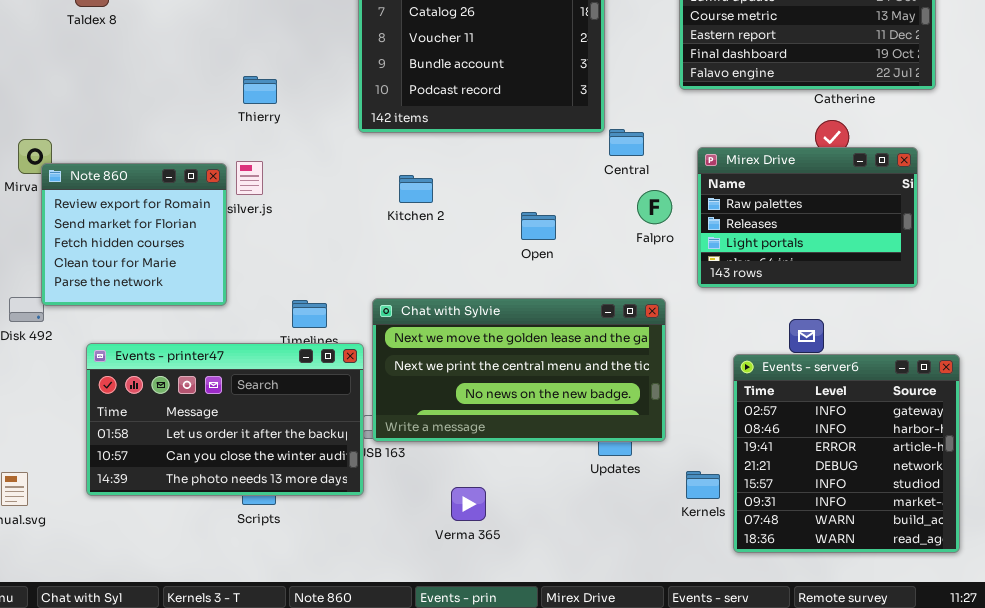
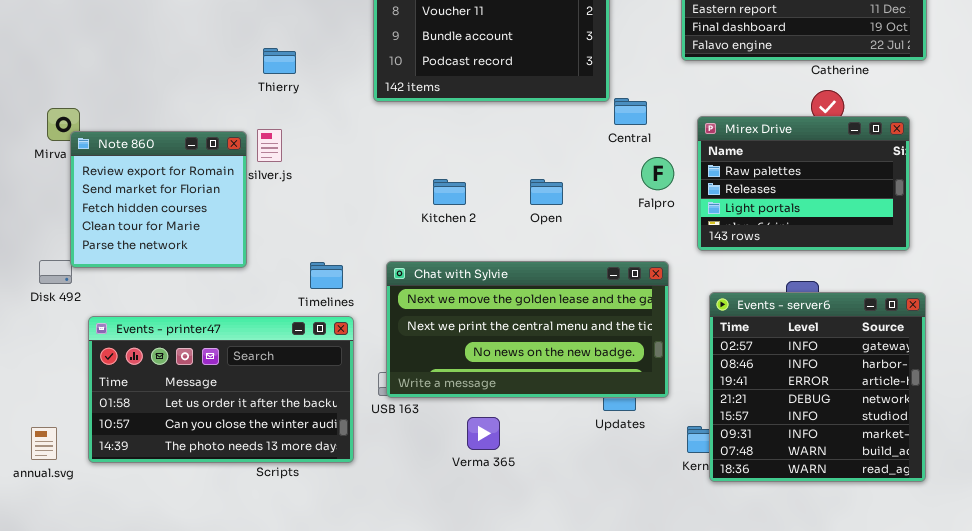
Kitchen 2: [399,175,433,203] -> [433,179,466,205], moved
Events - printer47: [86,343,364,496] -> [88,316,354,463], moved
Events - server6: [733,354,960,553] -> [709,292,926,482], moved
Verma 365: [451,487,486,521] -> [467,417,500,450], moved

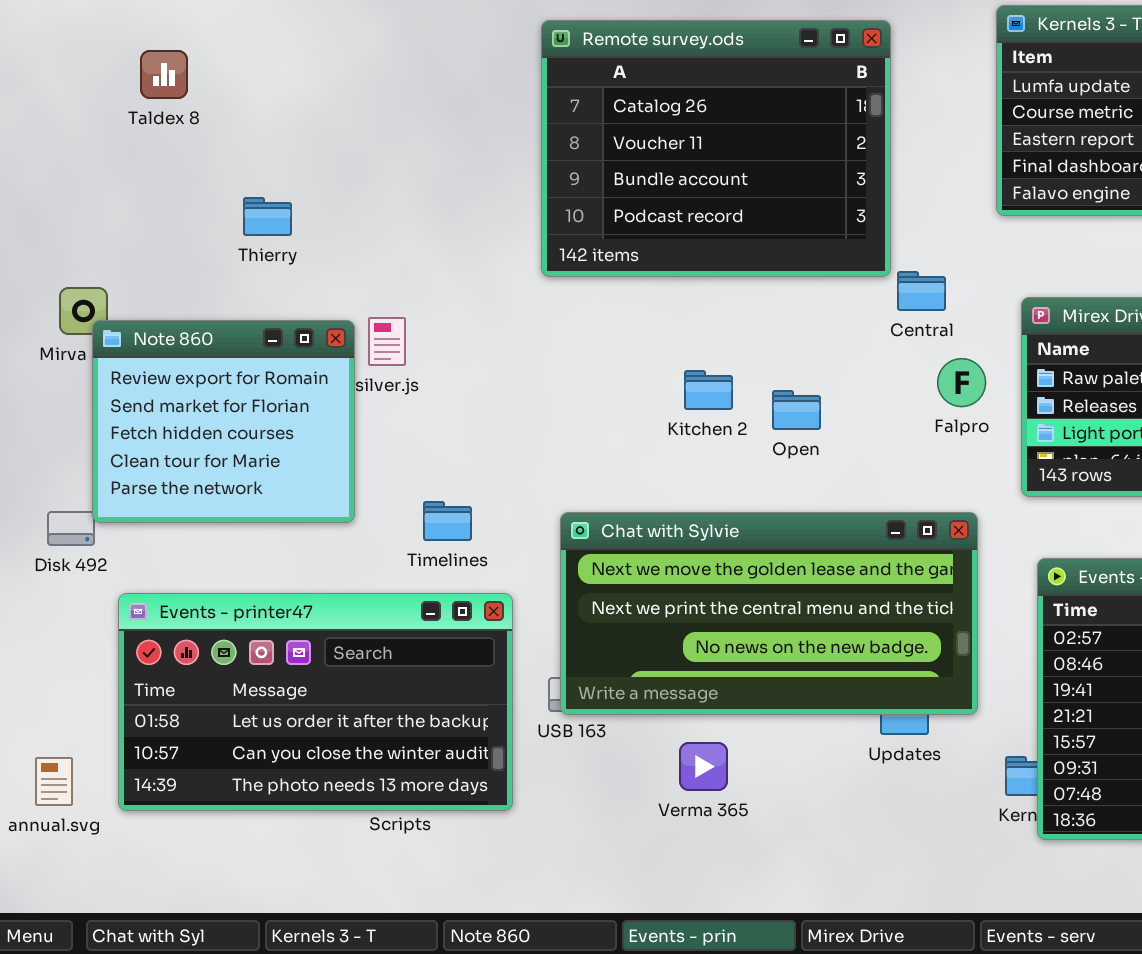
Thierry: [263,48,296,74] -> [243,197,292,236], moved
Kitchen 2: [433,179,466,205] -> [684,370,733,410], moved
Timelines: [310,262,343,289] -> [423,501,472,541], moved

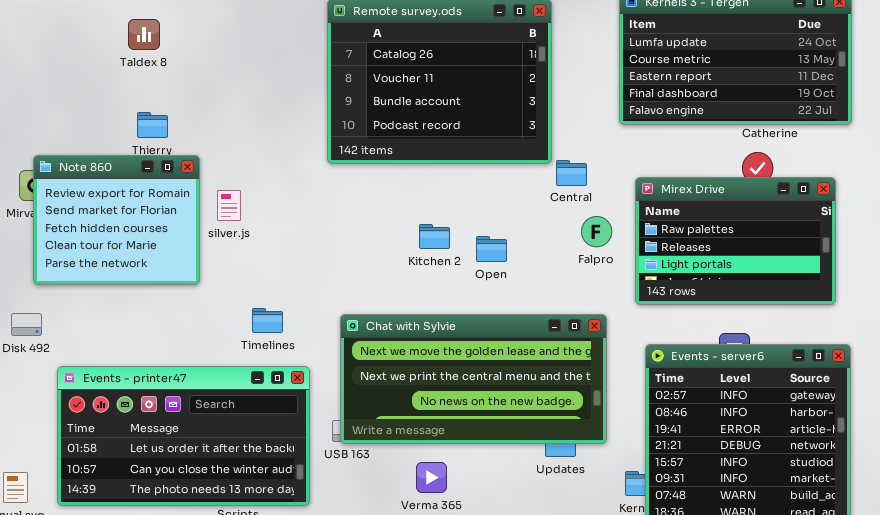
Taldex 8: [140,50,188,99] -> [128,19,160,50], moved
Note 860: [92,320,355,523] -> [33,155,200,285], moved

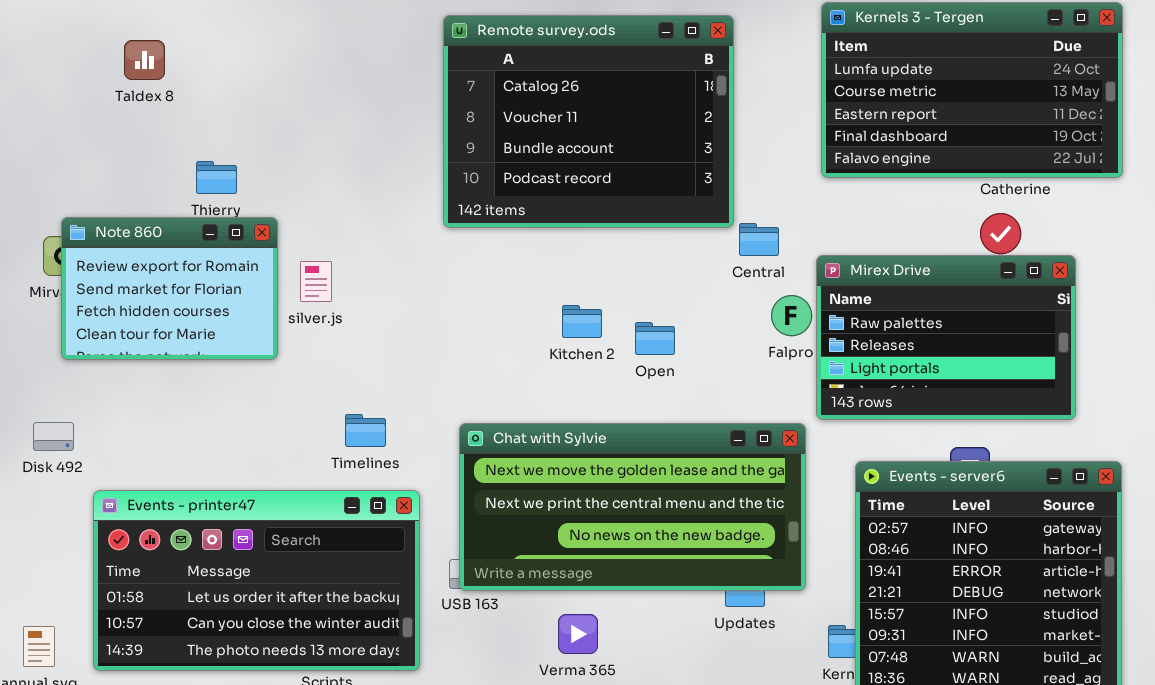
Taldex 8: [128,19,160,50] -> [124,40,165,80], moved
Note 860: [33,155,200,285] -> [61,217,278,360], resized
Mirex Drive: [635,177,836,305] -> [816,255,1076,420], moved

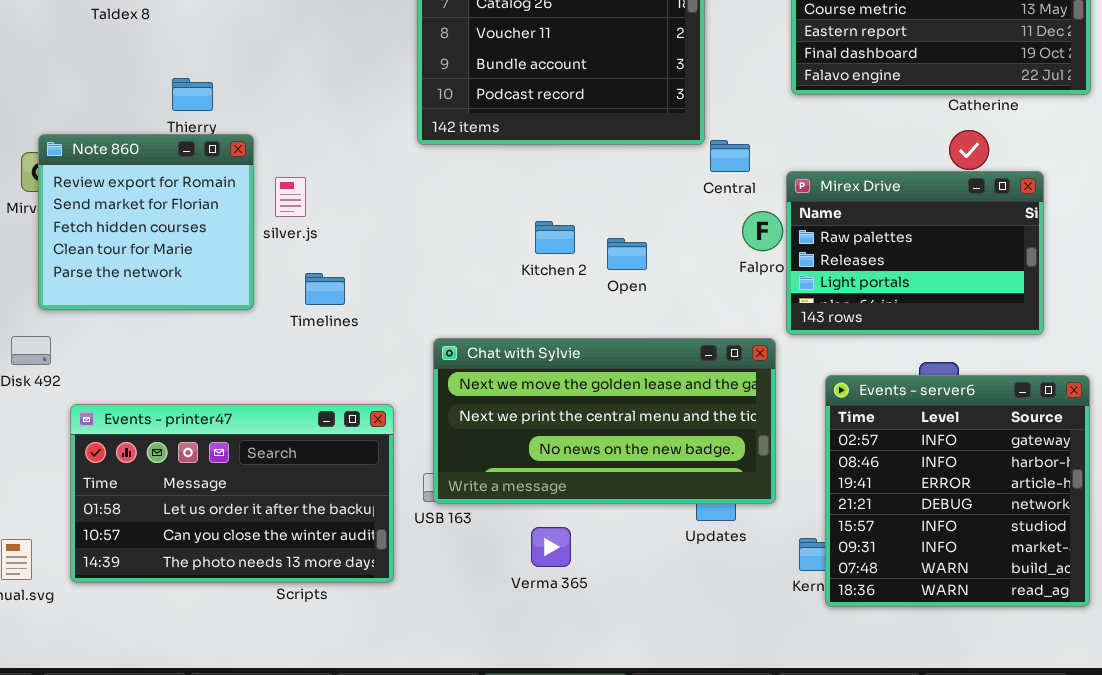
Note 860: [61,217,278,360] -> [38,134,254,310], resized
Timelines: [345,414,386,447] -> [305,273,345,305], moved

